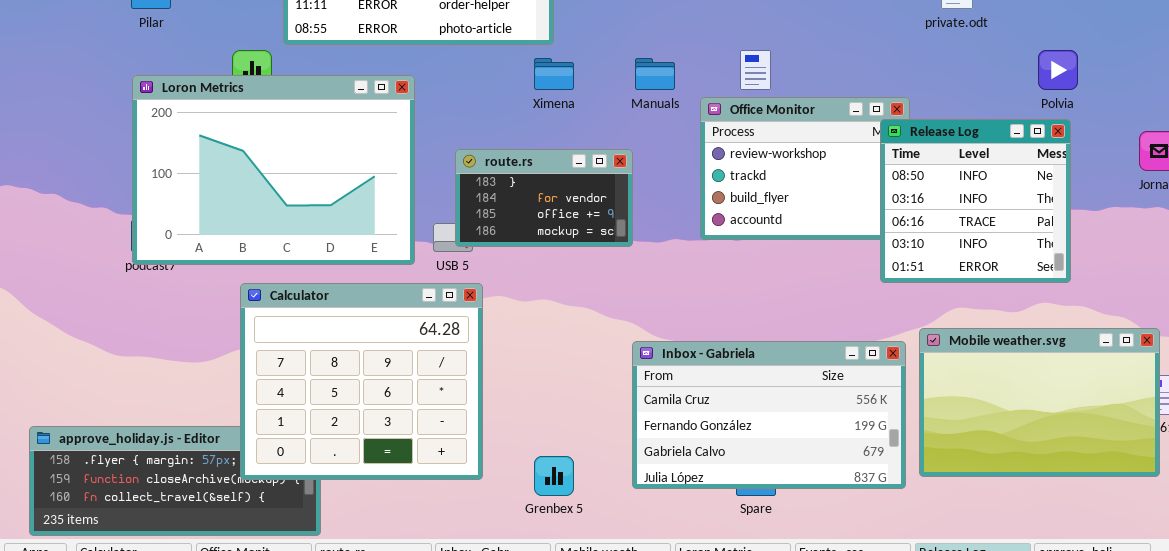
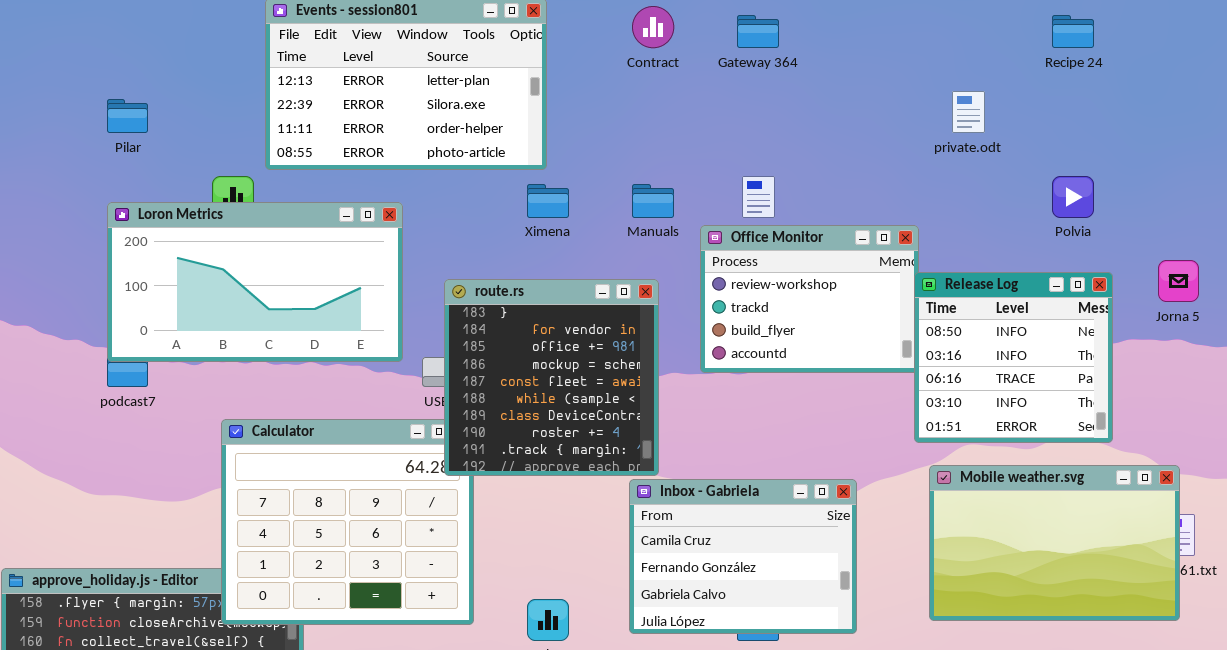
Loron Metrics: [132,75,415,265] -> [107,202,403,362], resized
Release Log: [880,119,1071,283] -> [914,272,1113,443], moved
route.rs: [455,149,633,247] -> [444,279,659,476], resized
Inbox - Gabriela: [632,341,906,489] -> [629,479,857,634], resized

